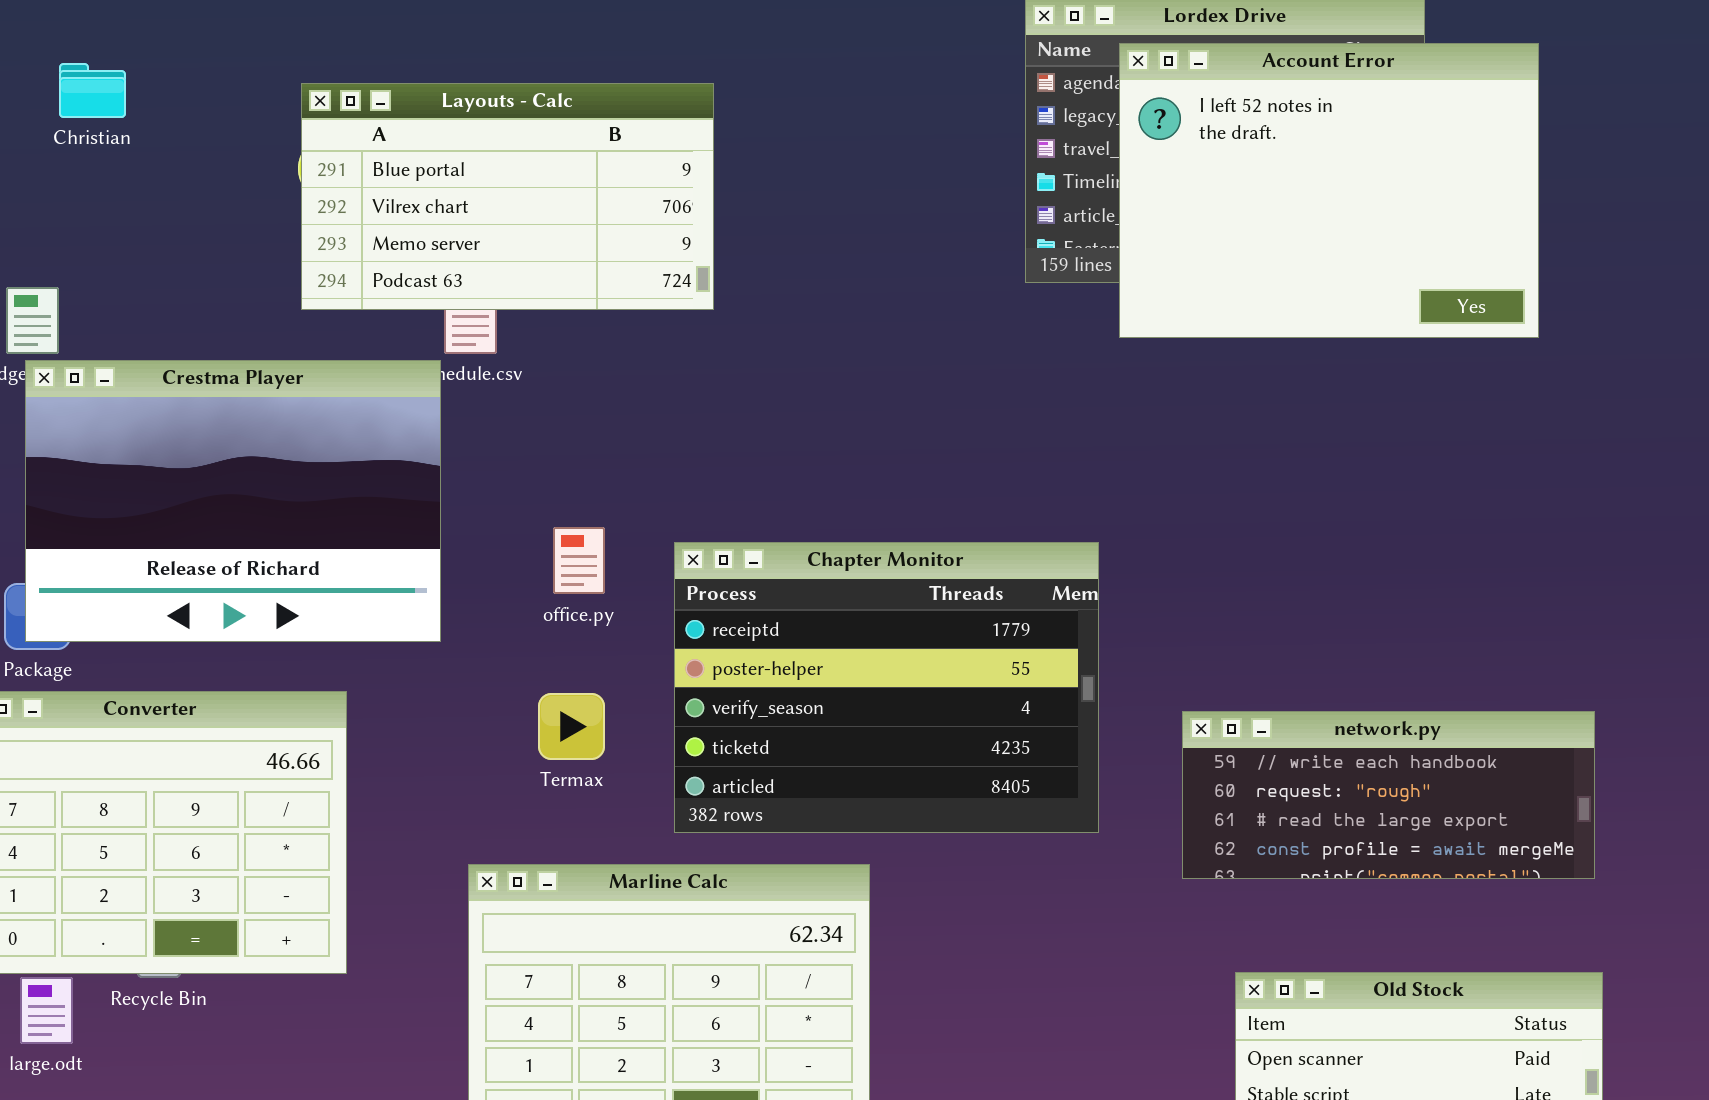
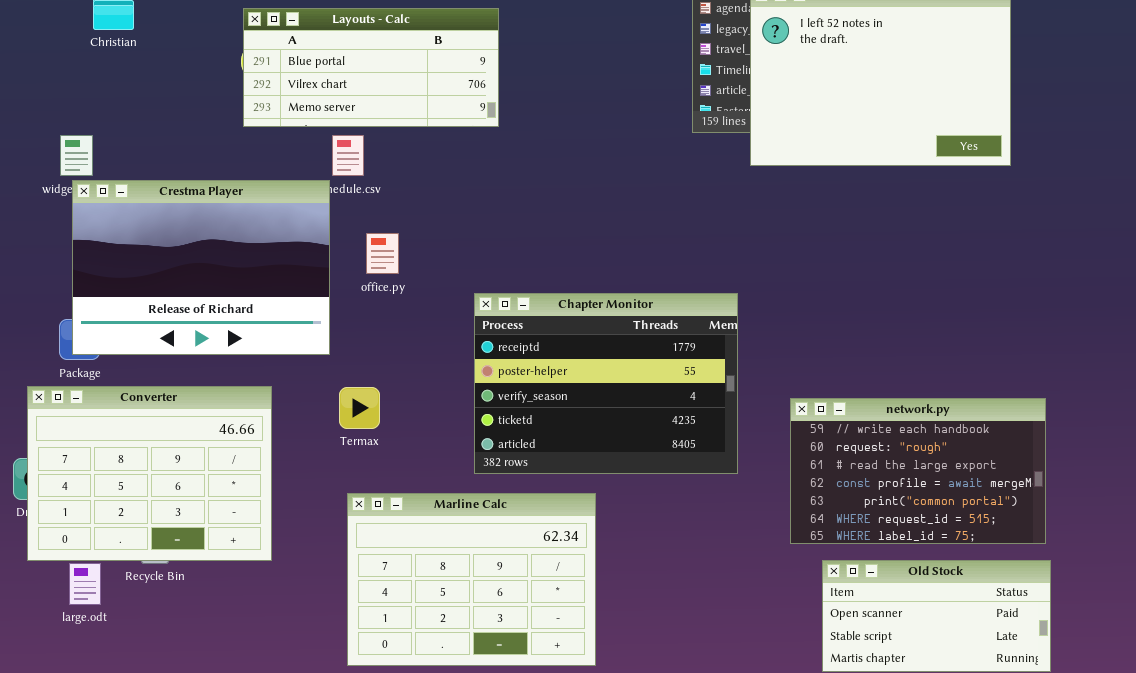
Layouts - Calc: [301,83,714,310] -> [243,8,499,127], resized
office.py: [553,527,605,594] -> [366,233,399,274], moved
Termax: [538,693,605,760] -> [339,387,380,429], moved
network.py: [1182,711,1595,879] -> [790,398,1046,544], resized

